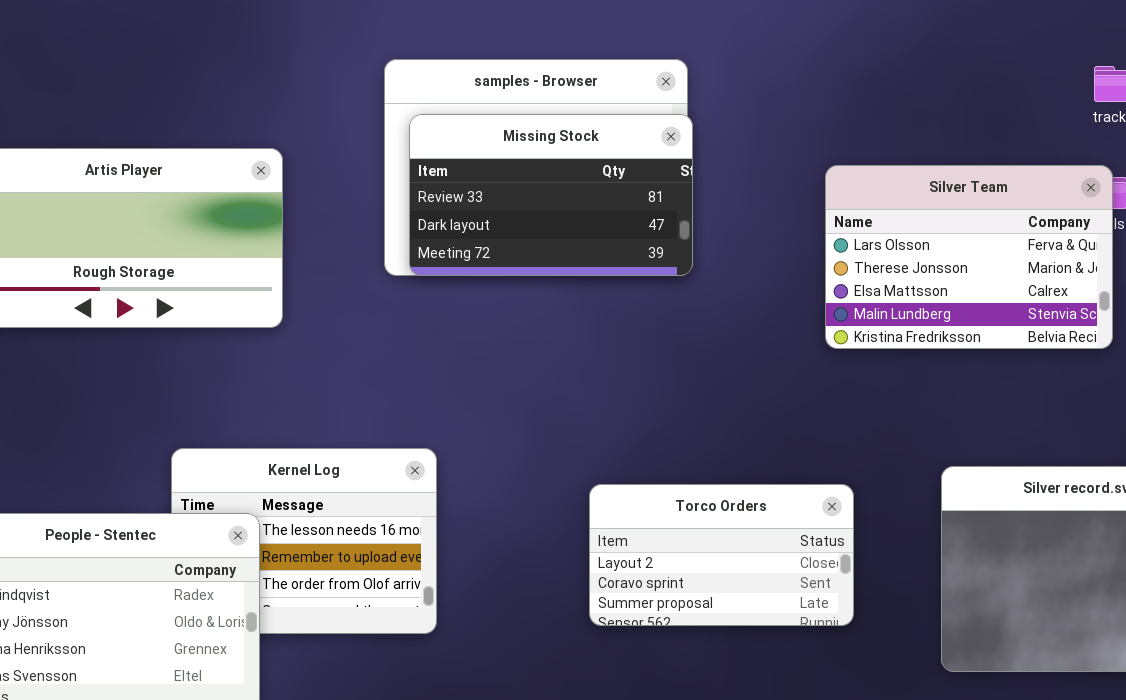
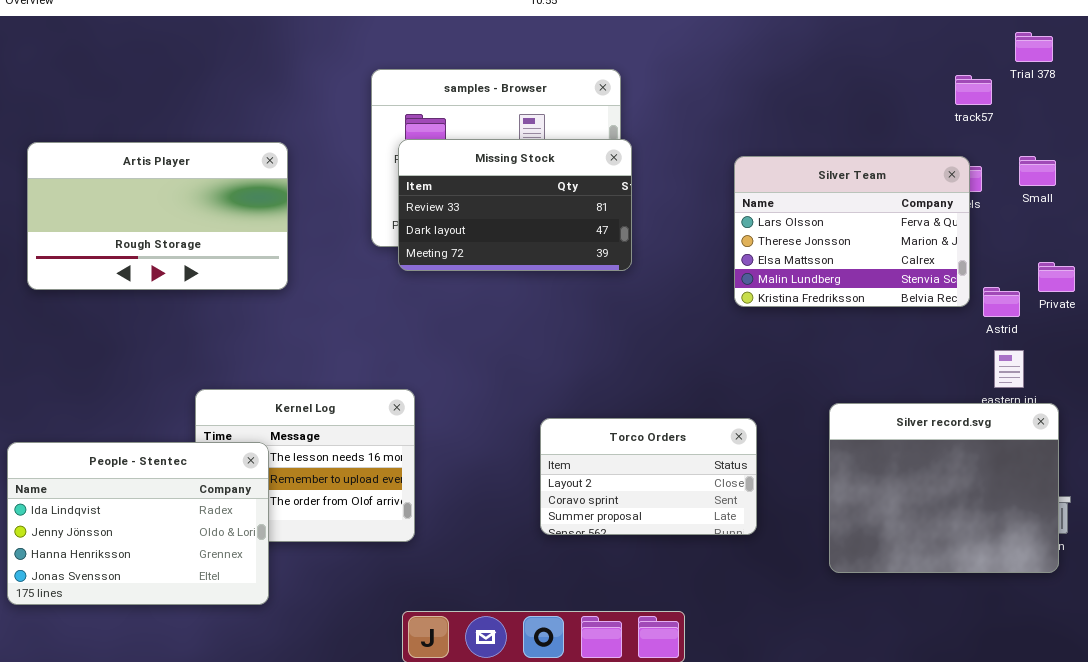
Missing Stock: [409,114,693,276] -> [398,139,632,271], moved

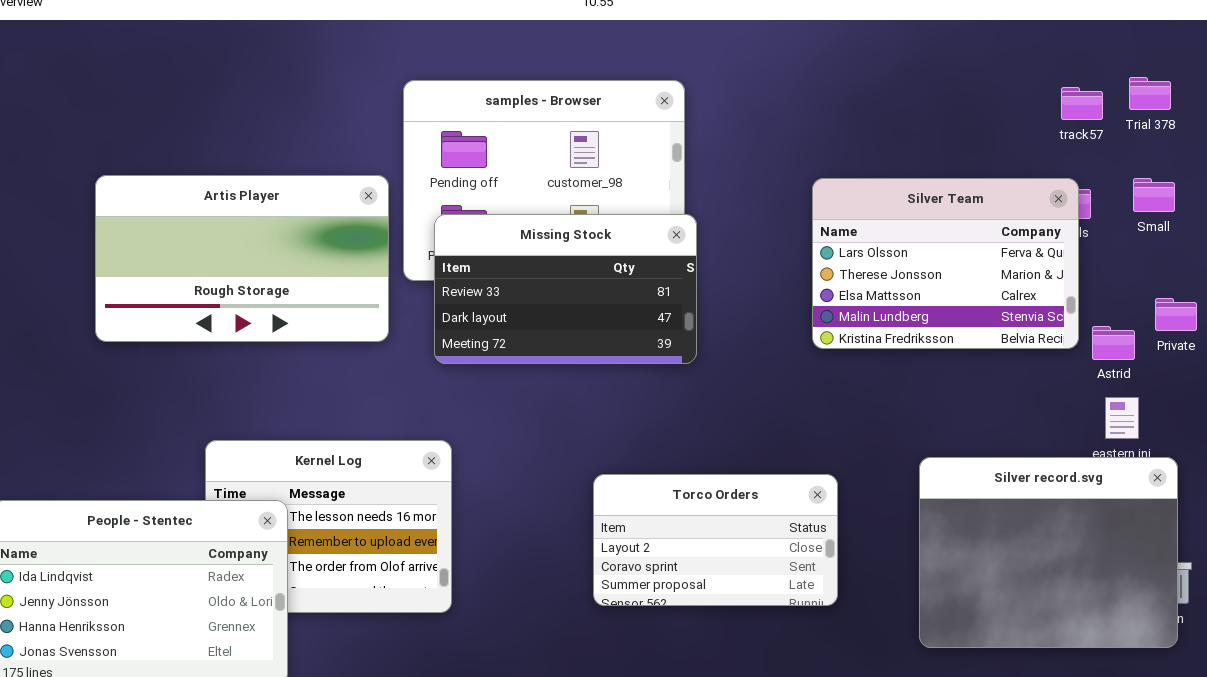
Trial 378: [1015,32,1053,62] -> [1129,77,1171,110], moved
Missing Stock: [398,139,632,271] -> [434,214,697,364], moved
Artis Player: [27,142,288,290] -> [95,175,389,342], moved

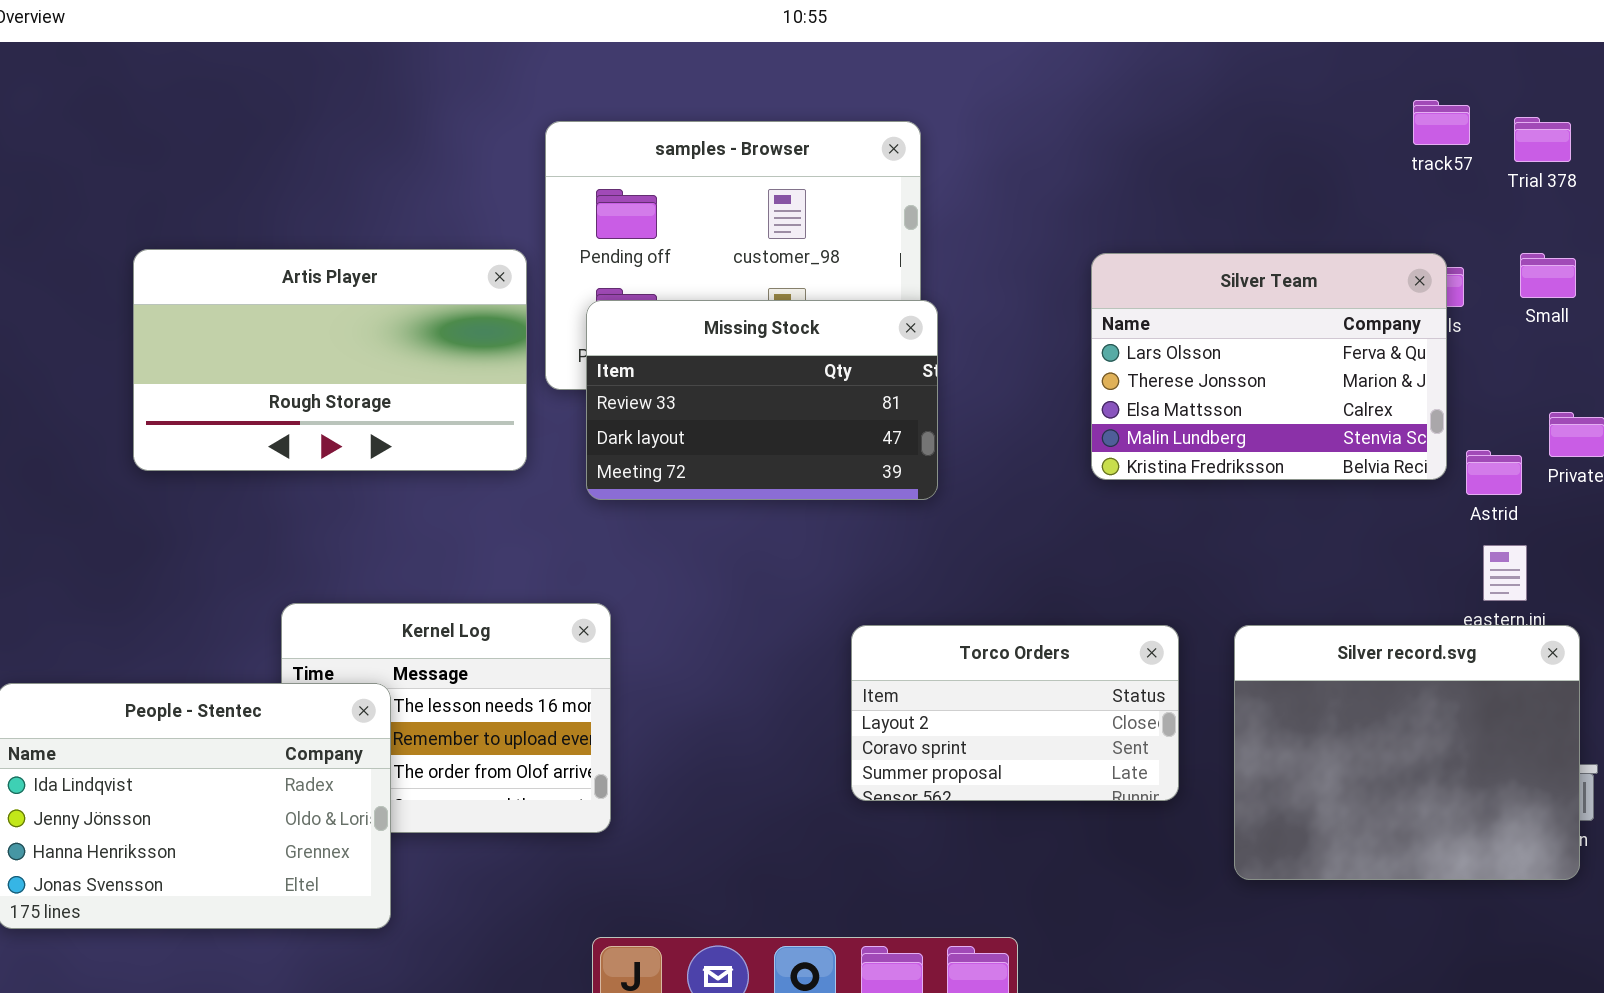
track57: [1061,87,1103,120] -> [1413,100,1470,145], moved
Torco Orders: [593,474,838,606] -> [851,625,1179,801], moved

